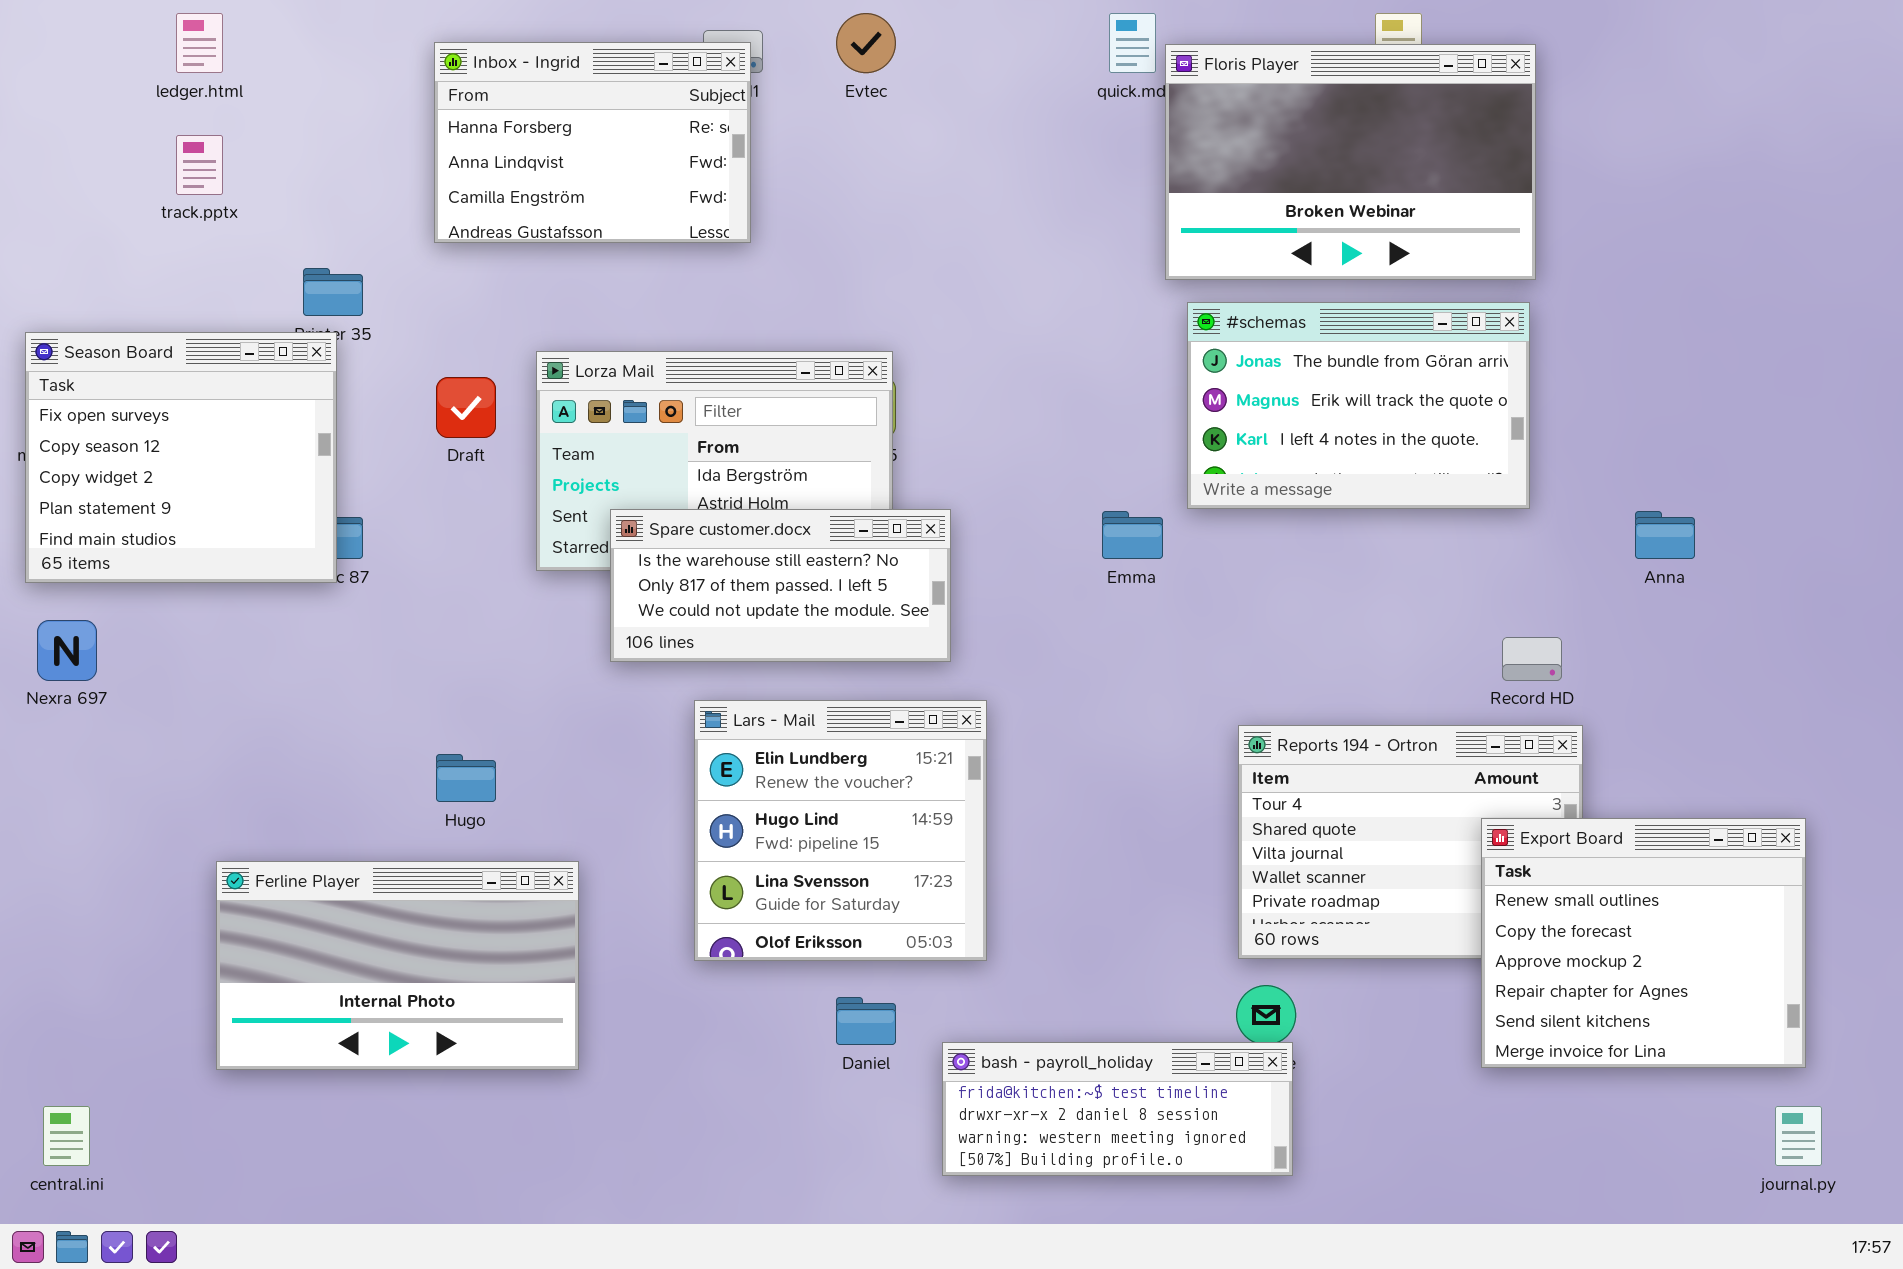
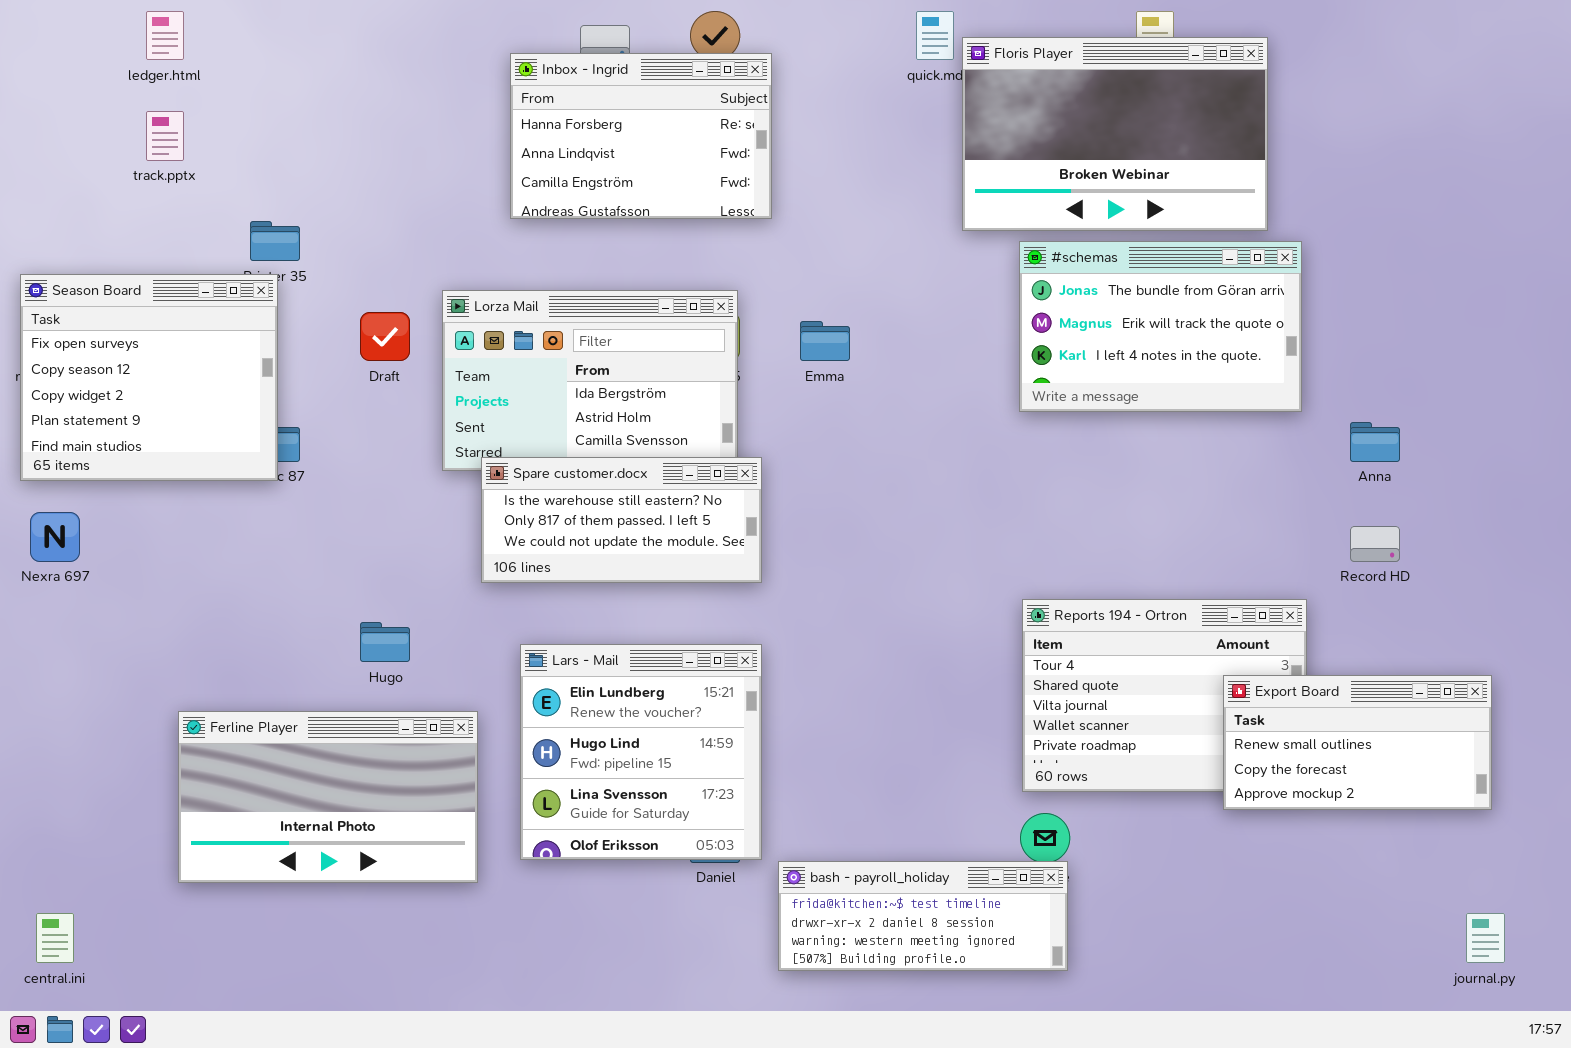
Inbox - Ingrid: [434,42,751,243] -> [510,53,772,219], moved
#schemas: [1187,302,1530,509] -> [1019,241,1302,412], moved
Spare customer.docx: [610,509,951,662] -> [481,457,762,583], moved
Emma: [1102,511,1163,559] -> [800,321,850,361], moved
Record HD: [1502,637,1562,681] -> [1350,526,1400,562], moved
Lars - Mail: [694,700,987,961] -> [520,644,762,860], moved
Export Board: [1481,818,1806,1068] -> [1223,675,1492,810], resized

